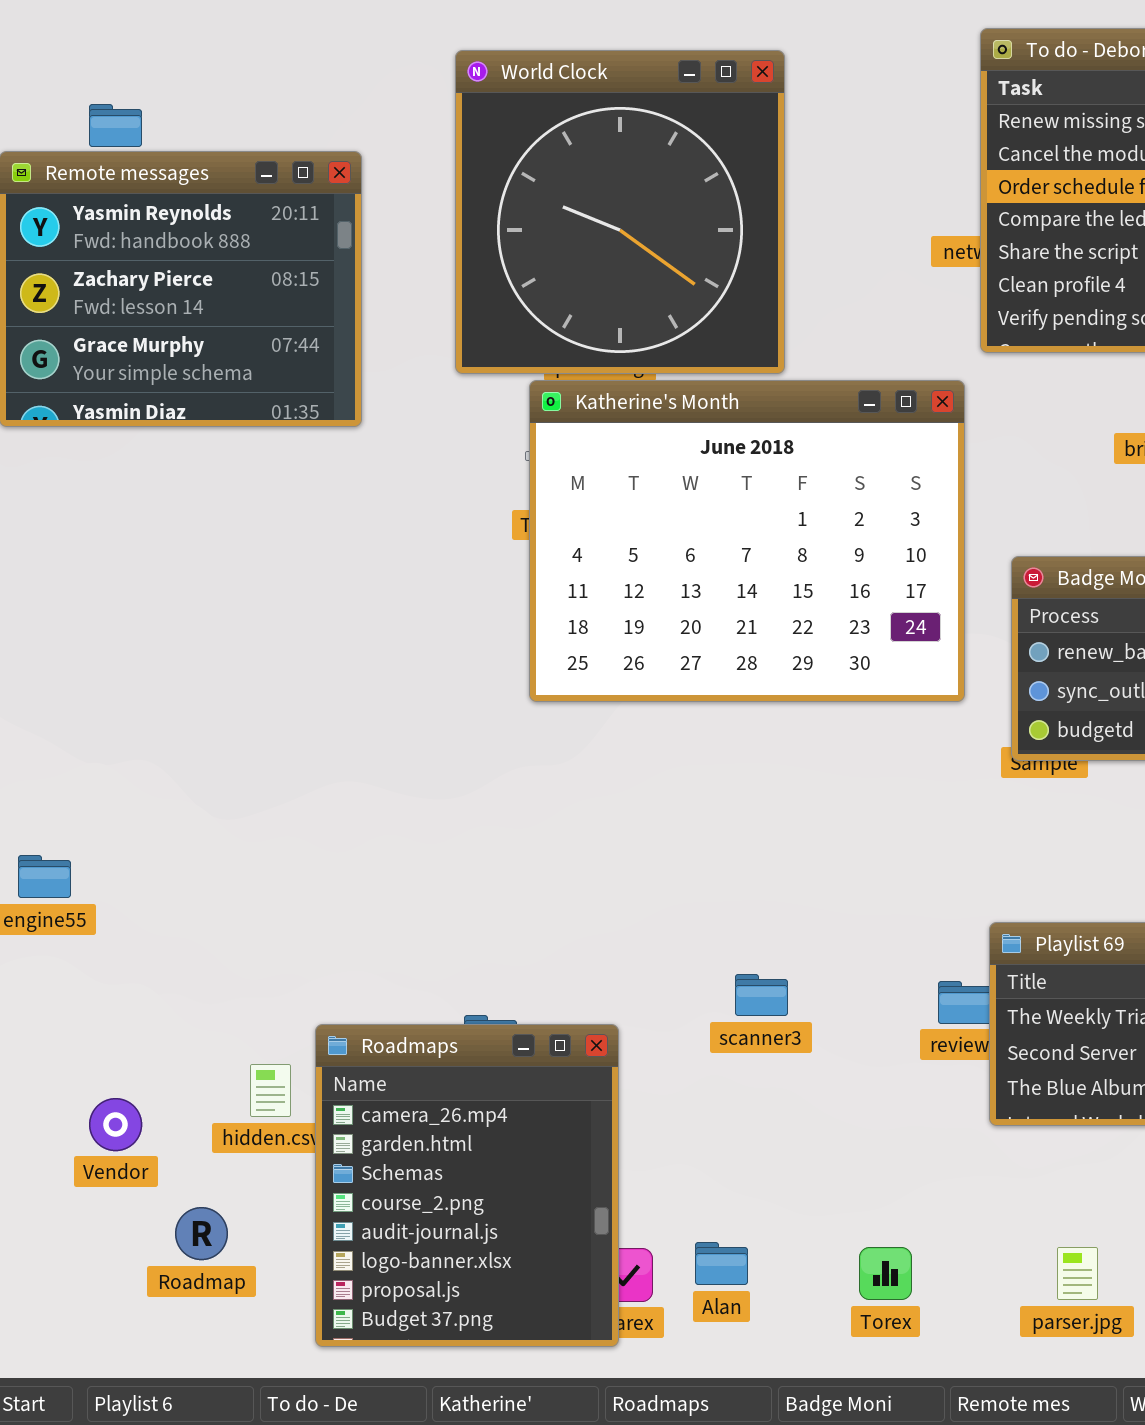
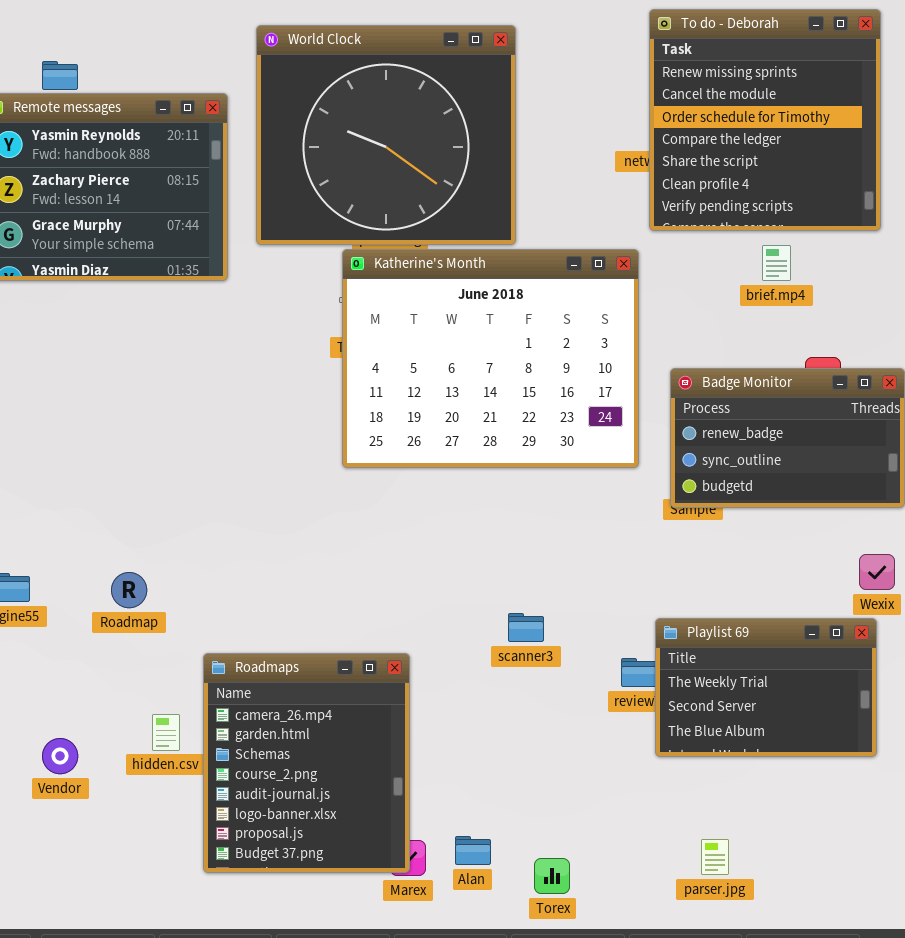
World Clock: [455,50,785,374] -> [256,25,516,245], resized
scanner3: [735,974,788,1016] -> [508,613,544,642], moved
Roadmaps: [315,1024,619,1347] -> [203,653,410,873], moved
Roadmap: [175,1207,228,1260] -> [111,572,147,608], moved
Torex: [859,1247,912,1300] -> [534,858,570,894], moved

